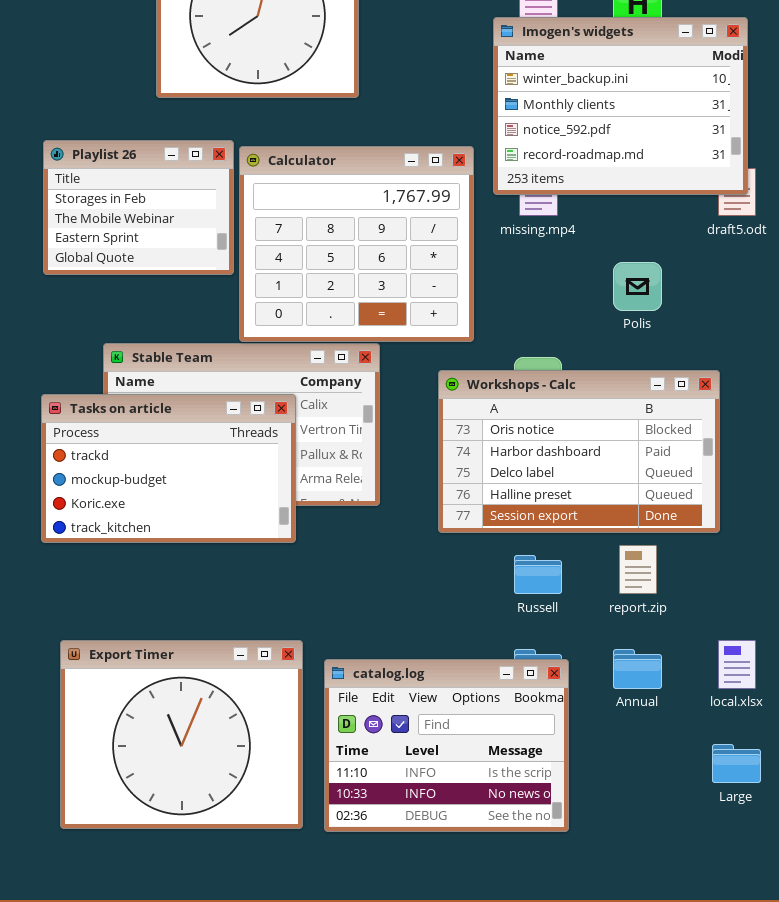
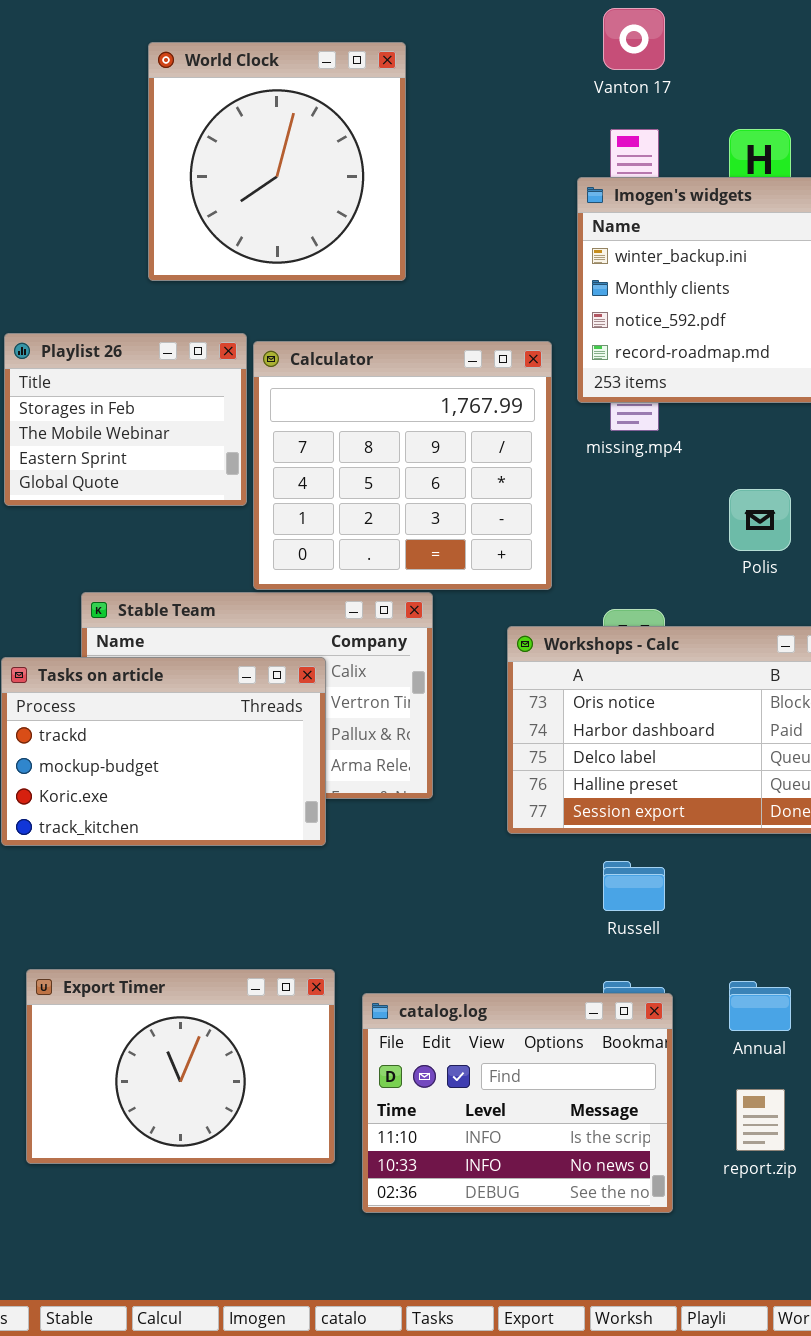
report.zip: [619,545,657,594] -> [736,1089,785,1151], moved
Export Timer: [60,640,303,829] -> [26,969,335,1164], resized

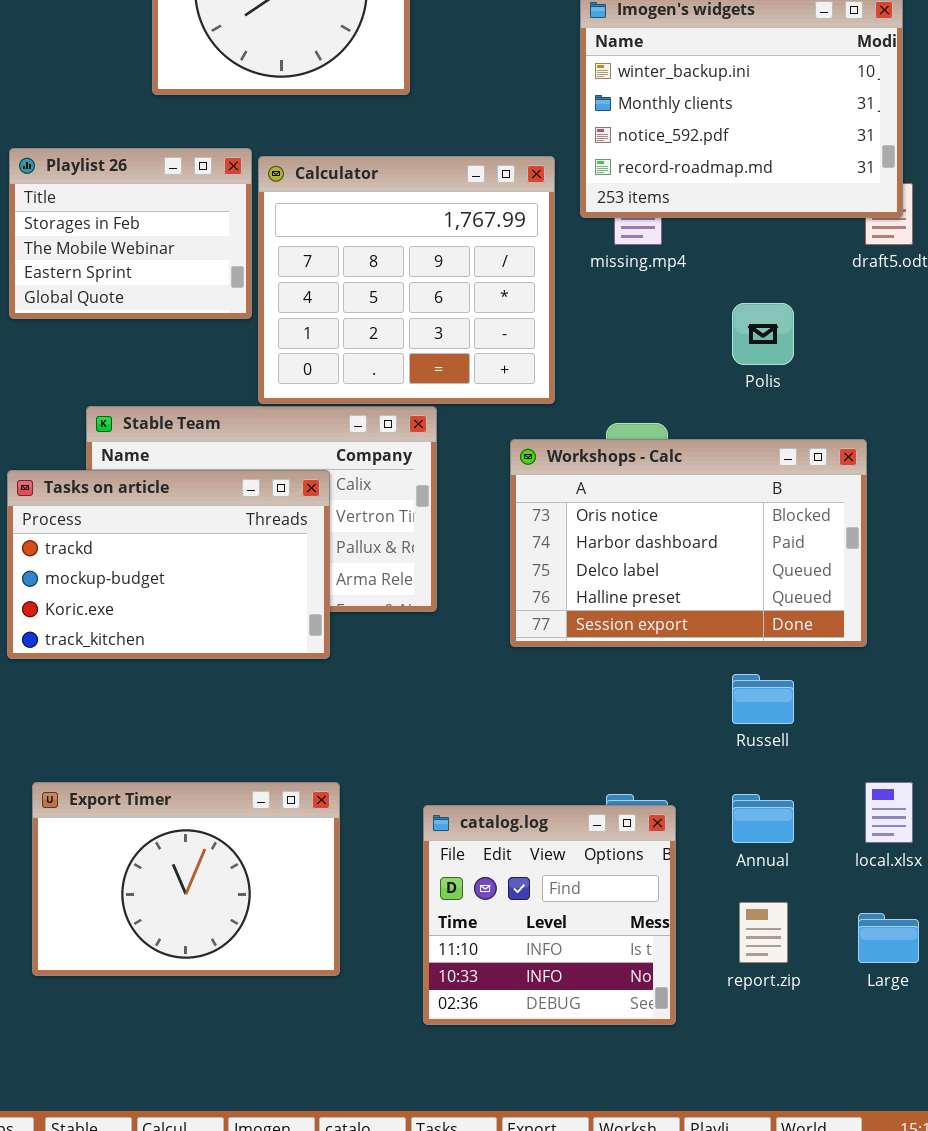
Russell: [603,861,665,911] -> [732,674,794,724], moved
catalog.log: [362,993,673,1213] -> [423,805,676,1025], resized

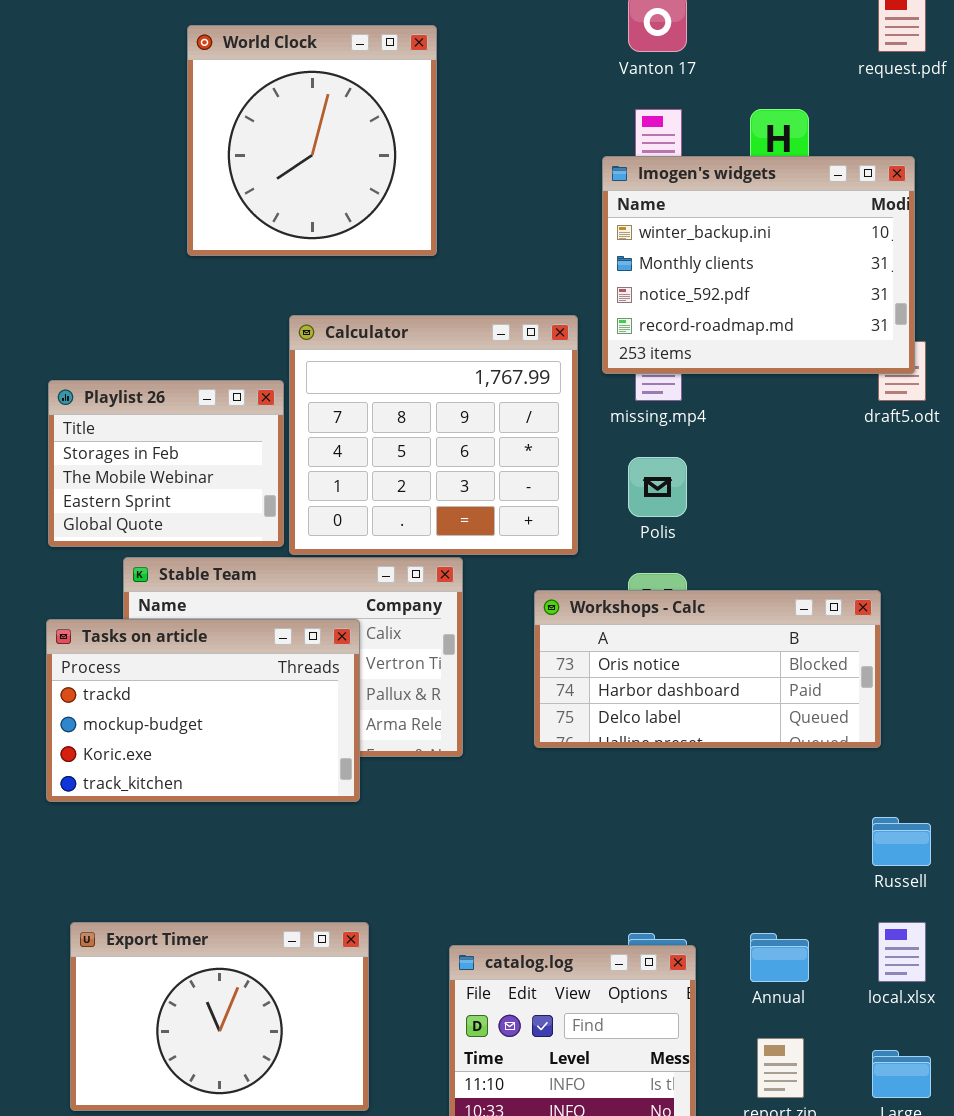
Playlist 26: [9,148,252,319] -> [48,380,284,547], moved
Polis: [732,303,794,365] -> [628,457,687,517], moved
Workshops - Calc: [510,439,867,647] -> [534,590,881,748], resized
Russell: [732,674,794,724] -> [872,817,931,866], moved

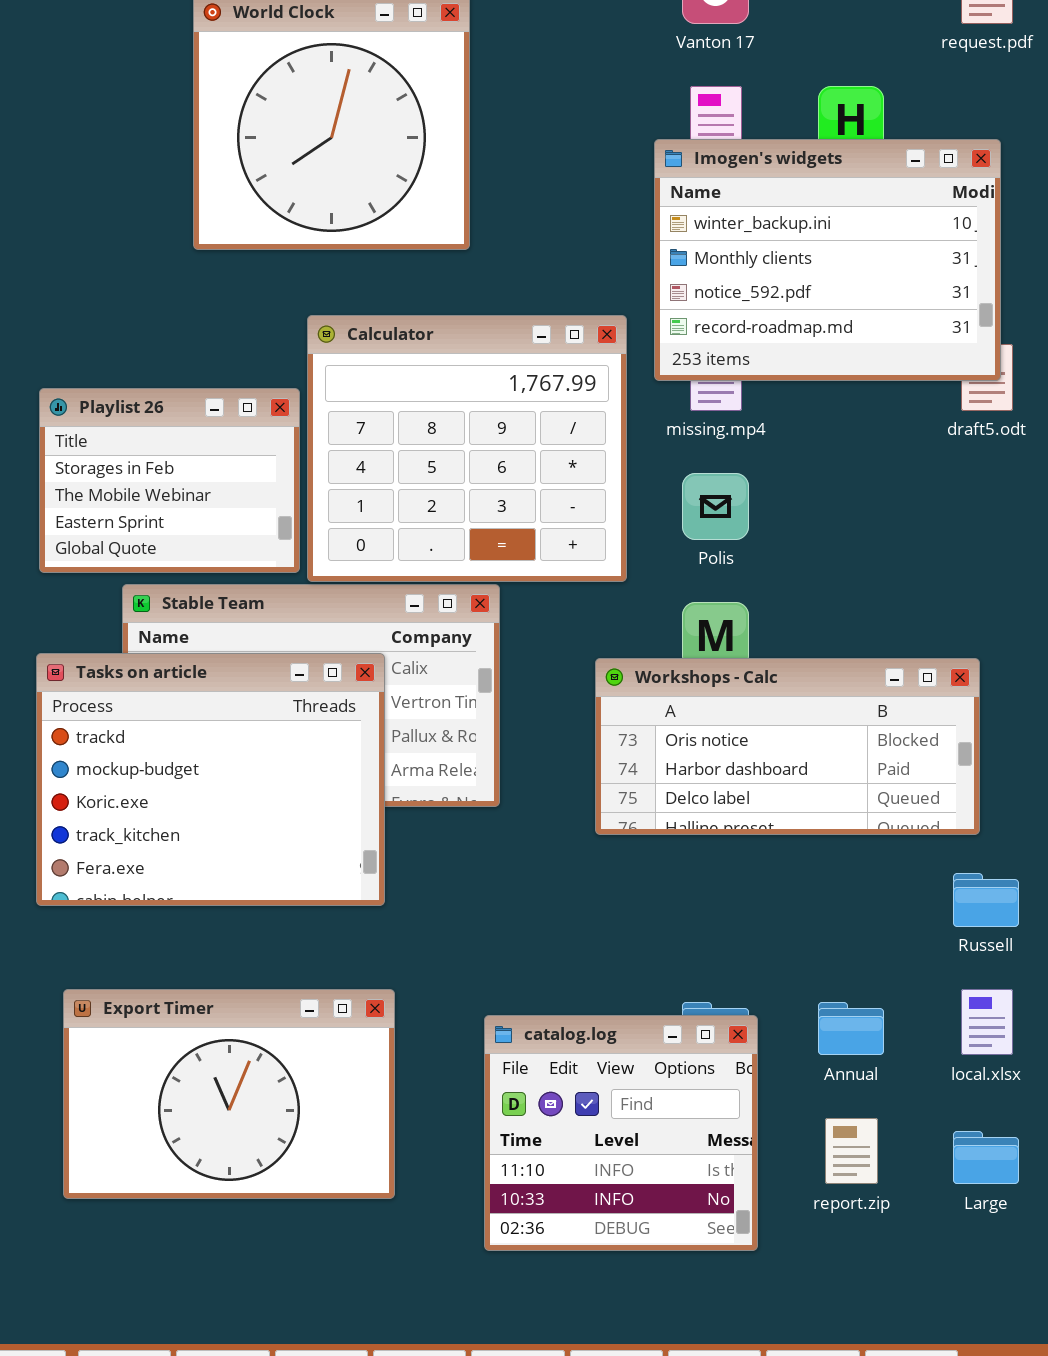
Workshops - Calc: [534,590,881,748] -> [595,658,980,835], moved
Tasks on article: [46,619,360,802] -> [36,653,385,906], resized

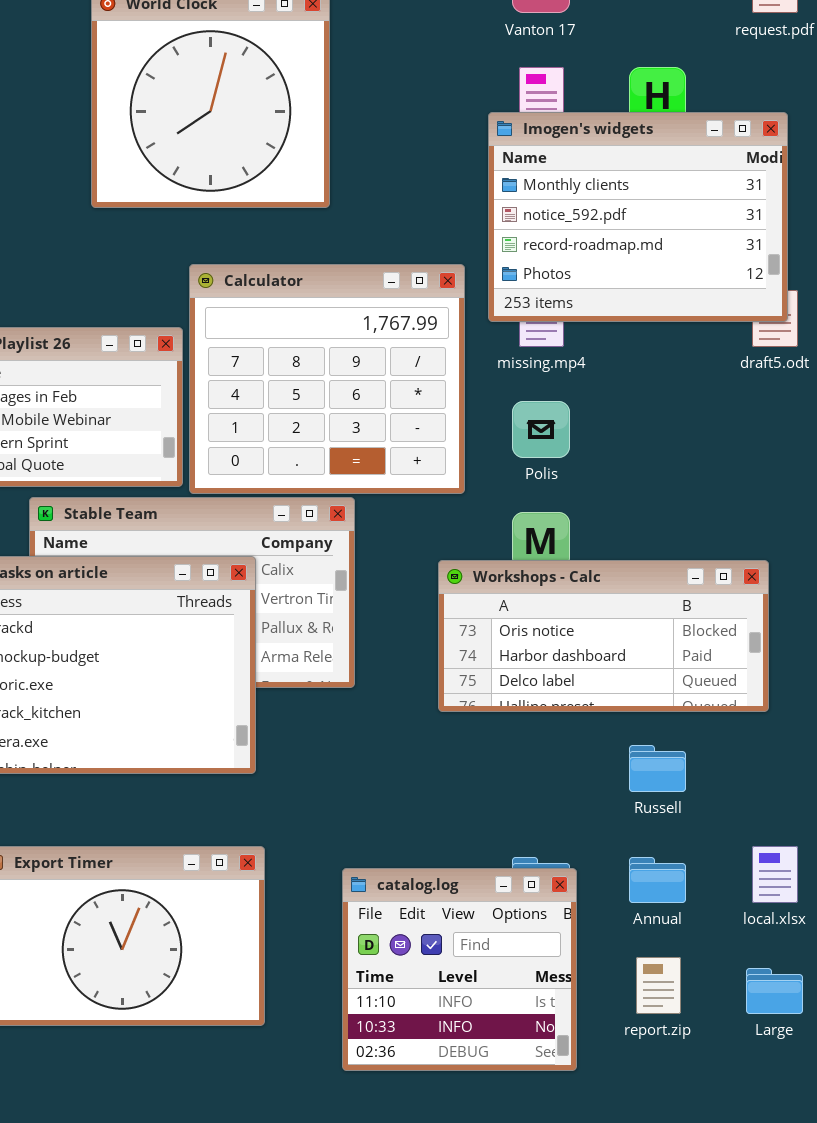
Imogen's widgets: [654,139,1001,381] -> [488,112,788,322], scrolled down 1 row
Russell: [953,873,1019,927] -> [629,745,686,792], moved

